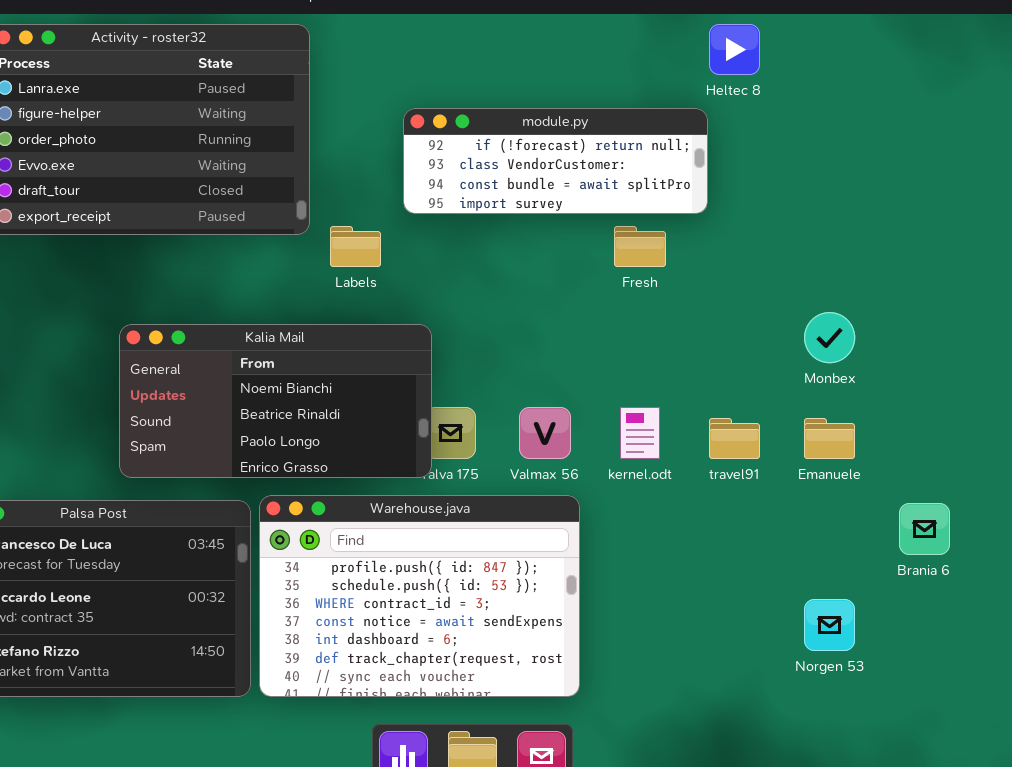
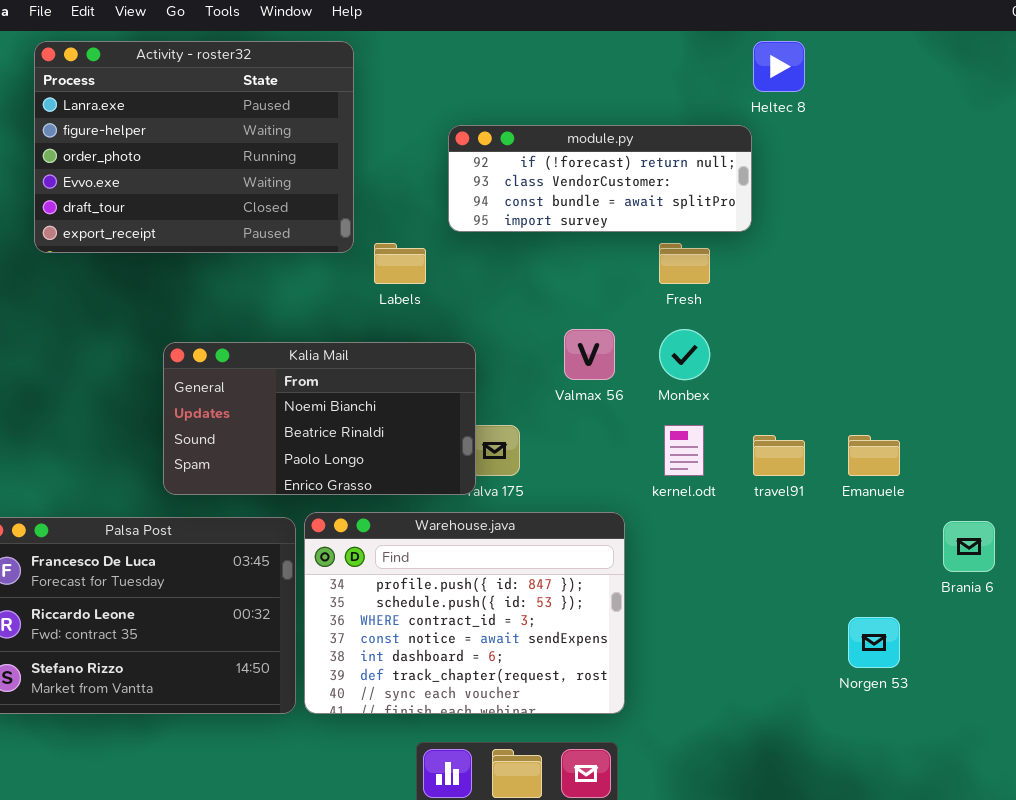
Monbex: [804,312,855,363] -> [659,329,710,380], moved
Valmax 56: [519,407,571,459] -> [564,329,615,380], moved

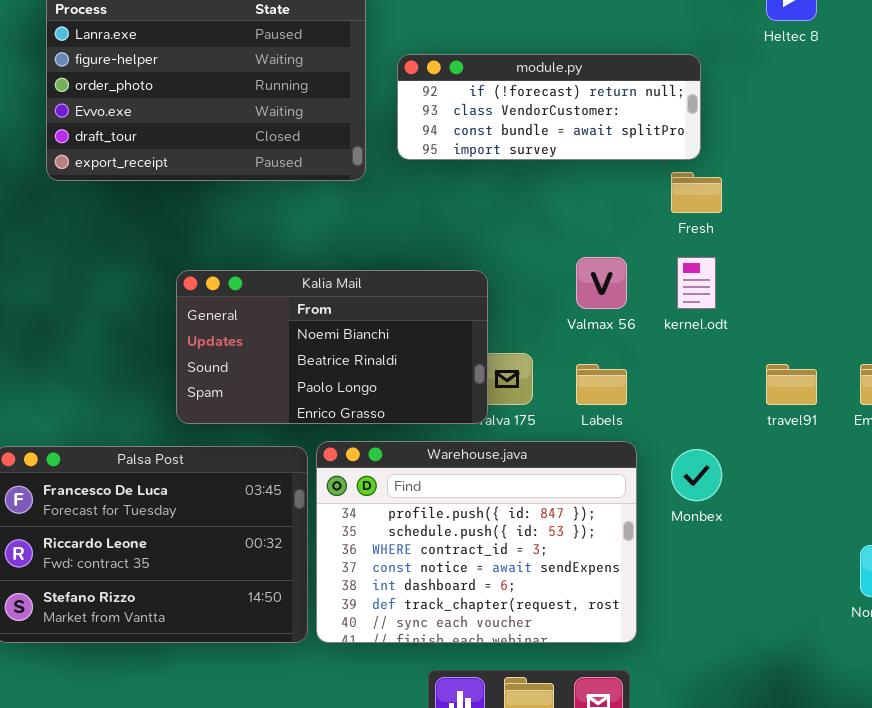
module.py: [448,125,752,232] -> [397,54,701,160], moved
Labels: [374,243,426,284] -> [576,364,627,405], moved
Monbex: [659,329,710,380] -> [671,449,722,501], moved
kernel.odt: [664,425,704,476] -> [677,257,716,309], moved

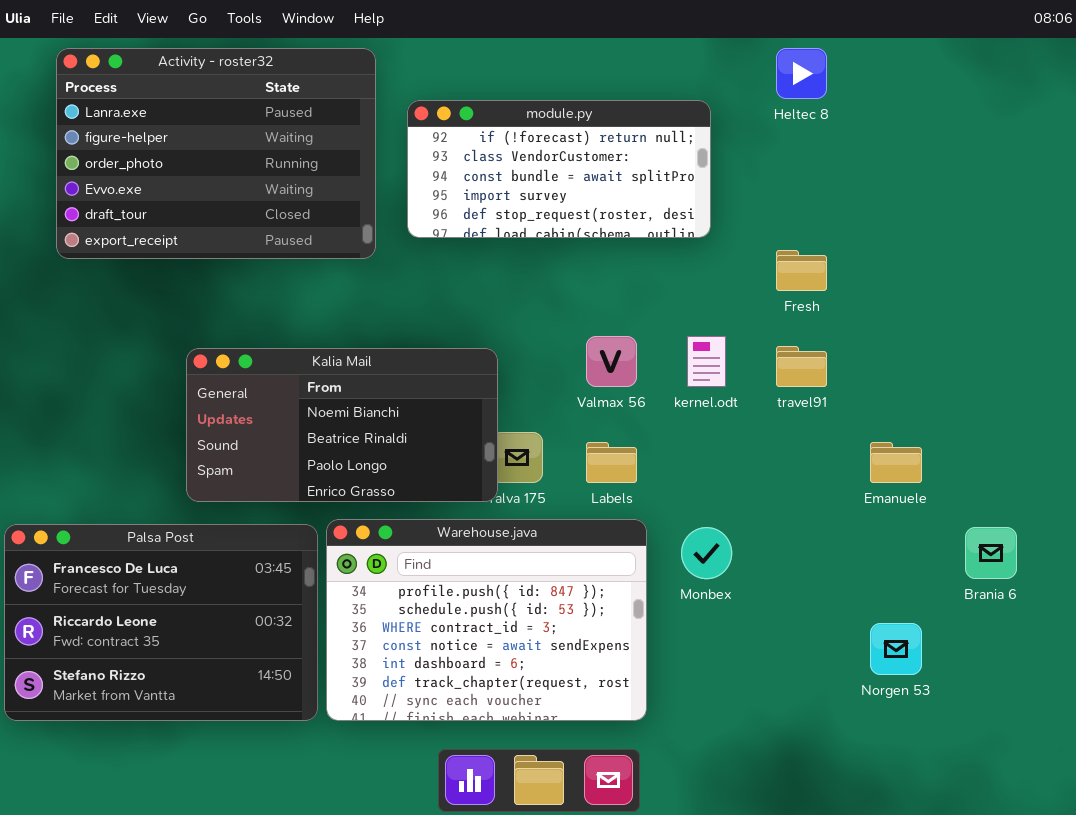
module.py: [397,54,701,160] -> [407,100,711,238], resized
Fresh: [671,172,722,213] -> [776,250,827,291], moved
travel91: [766,364,817,405] -> [776,346,827,387], moved

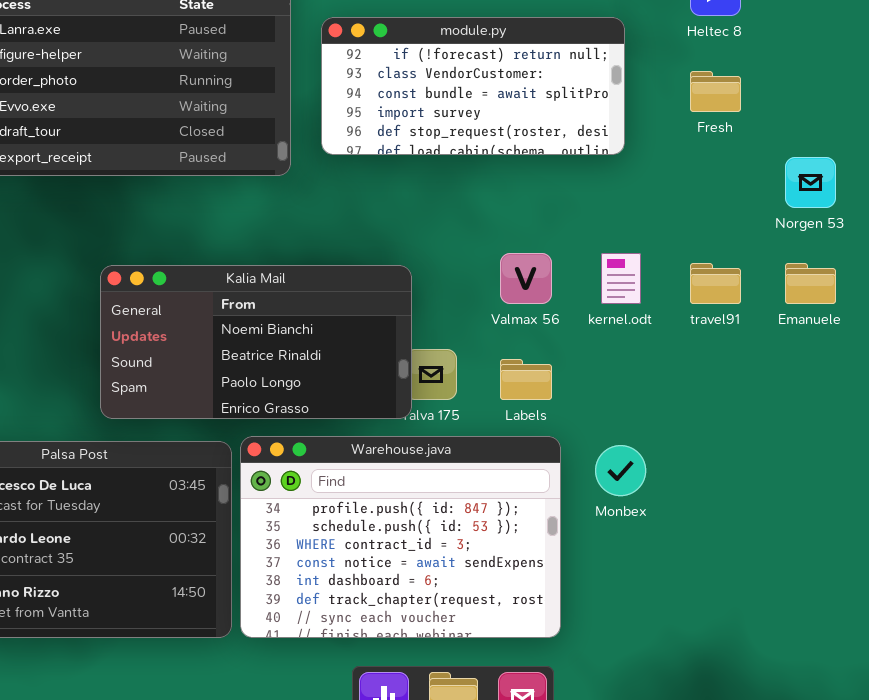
Fresh: [776,250,827,291] -> [690,71,741,112], moved
Emanuele: [870,442,922,483] -> [785,263,836,304], moved
Norgen 53: [870,623,922,675] -> [785,157,836,208], moved

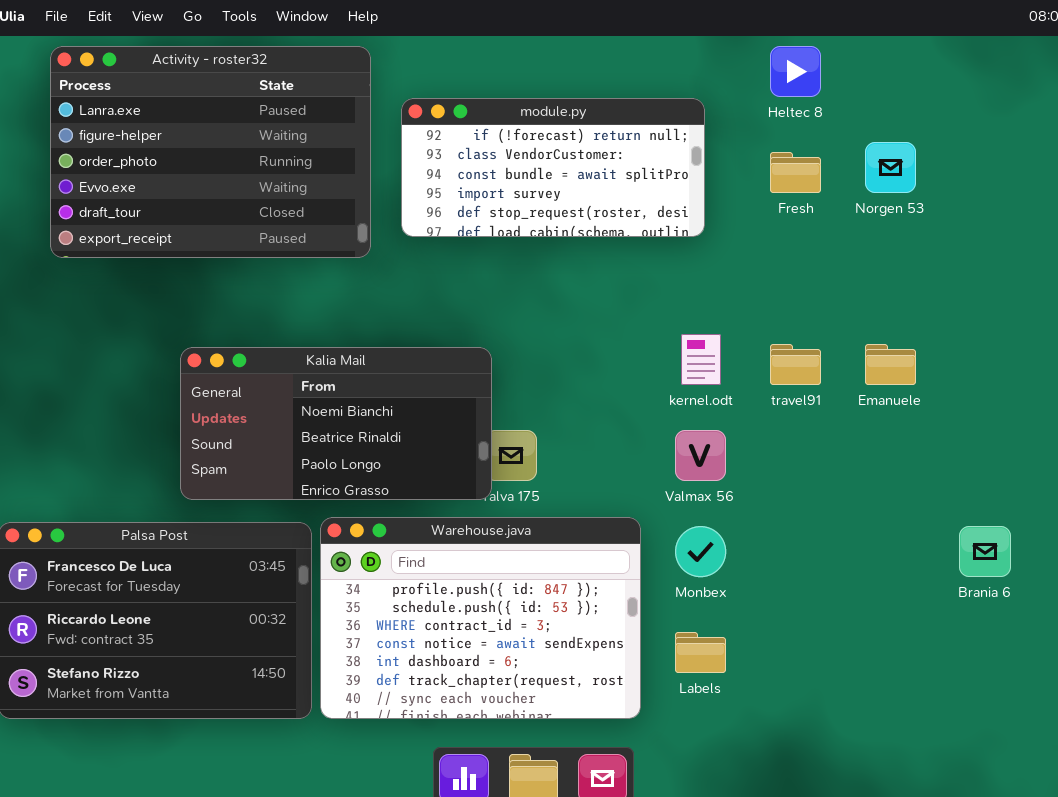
Norgen 53: [785,157,836,208] -> [865,142,916,193], moved
Valmax 56: [500,253,552,304] -> [675,430,726,481], moved
Labels: [500,359,552,400] -> [675,632,726,673], moved

